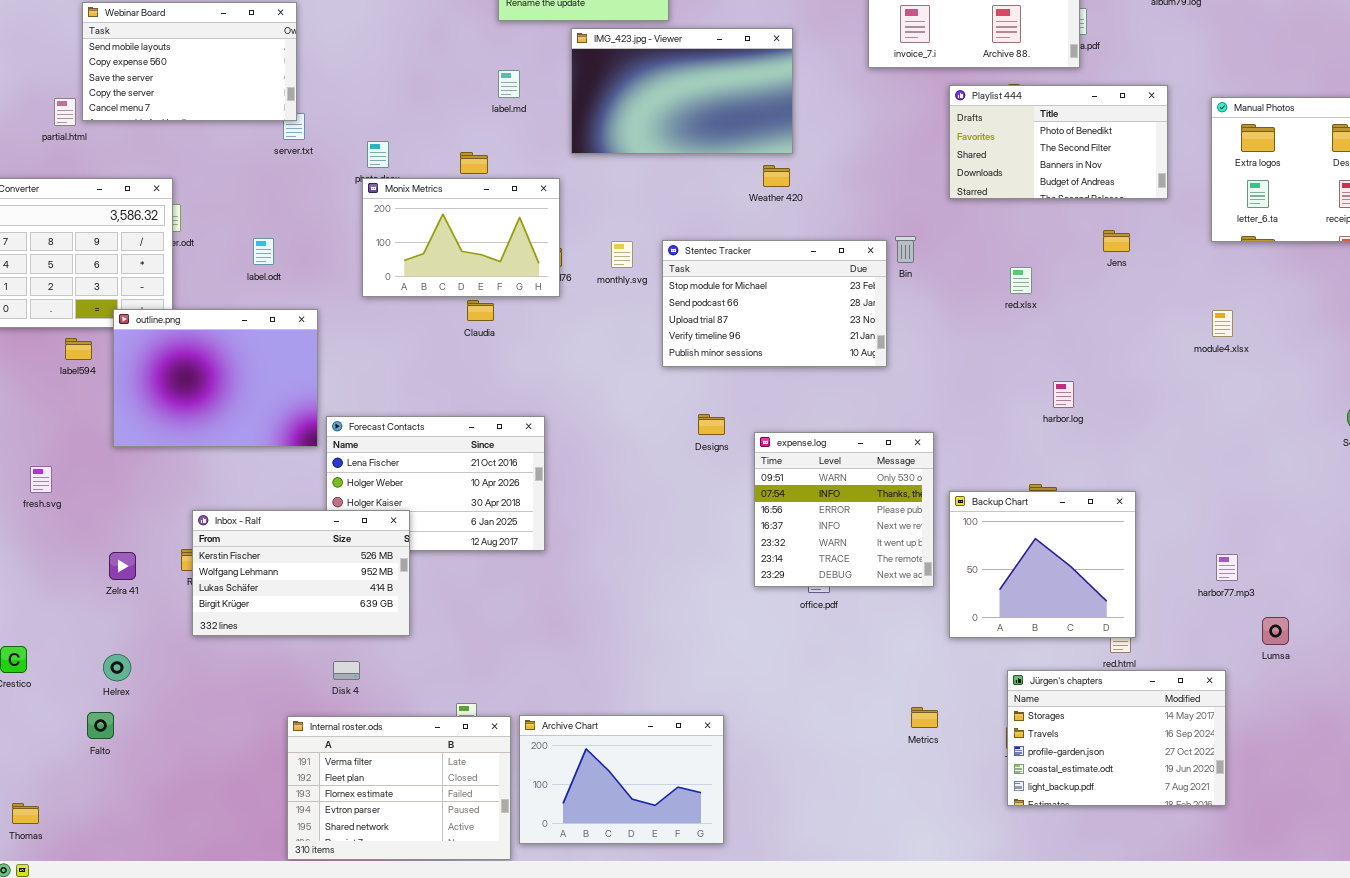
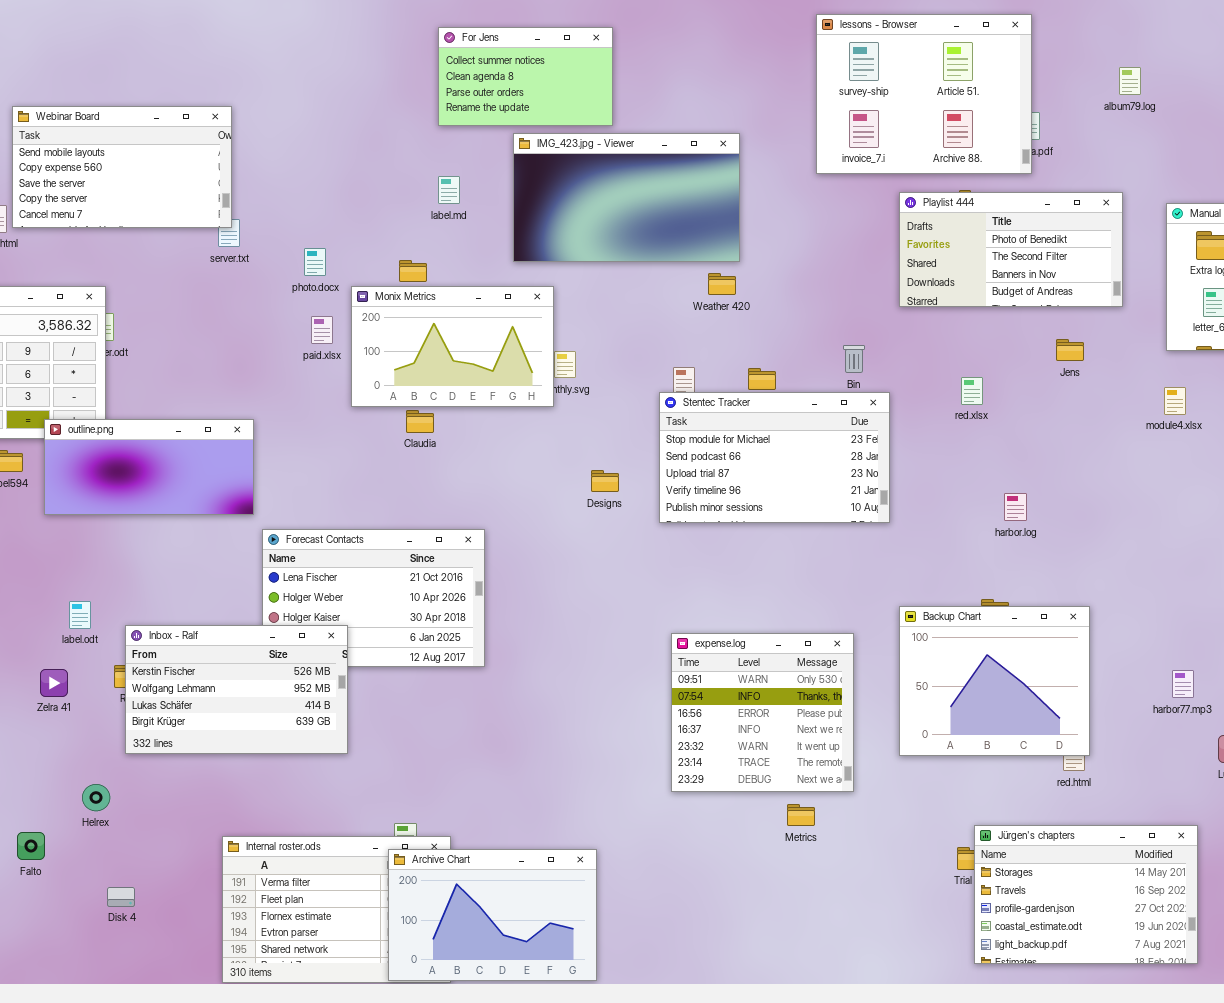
Monix Metrics: [362,178,560,297] -> [351,286,554,407], moved
label.odt: [253,238,274,265] -> [69,601,91,629], moved
Stentec Tracker: [662,240,887,367] -> [659,392,890,523], moved
outline.png: [113,309,318,447] -> [44,419,254,515], resized
module4.xlsx: [1212,310,1233,337] -> [1164,387,1186,415], moved
Designs: [698,414,725,435] -> [591,470,619,492], moved
expense.log: [754,432,934,587] -> [671,633,854,792], moved
Helrex: [103,654,131,681] -> [82,784,110,811], moved
Disk 4: [333,661,360,680] -> [107,887,135,907], moved
Jürgen's chapters: [1007,670,1226,806] -> [974,825,1198,964], moved
Metrics: [911,707,938,728] -> [787,804,815,826], moved
Archive Chart: [519,715,724,844] -> [388,849,597,981], moved

